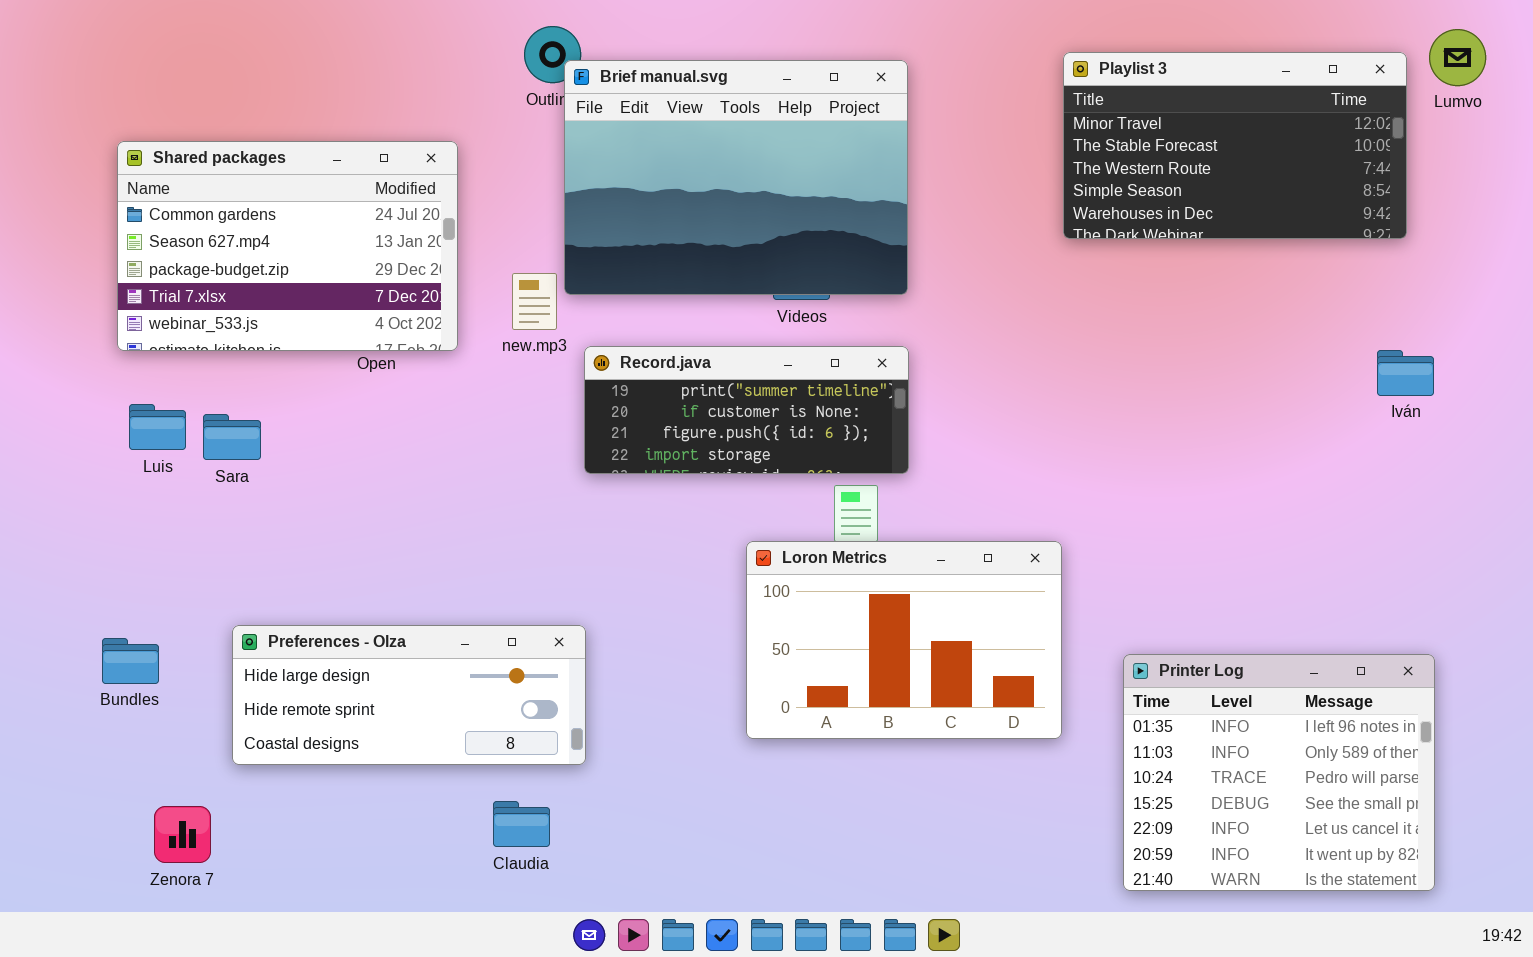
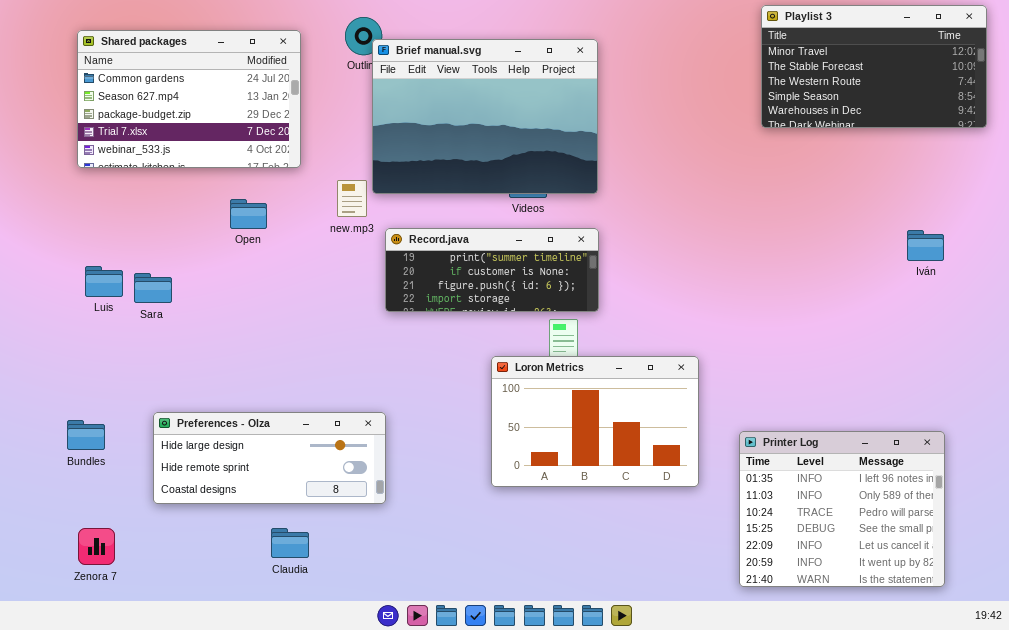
Playlist 3: [1063,52,1407,239] -> [761,5,987,128], moved
Shared packages: [117,141,458,351] -> [77,30,301,168], moved
Claudia: [493,801,550,847] -> [271,528,309,558], moved
Zenora 7: [154,806,211,863] -> [78,528,115,565], moved

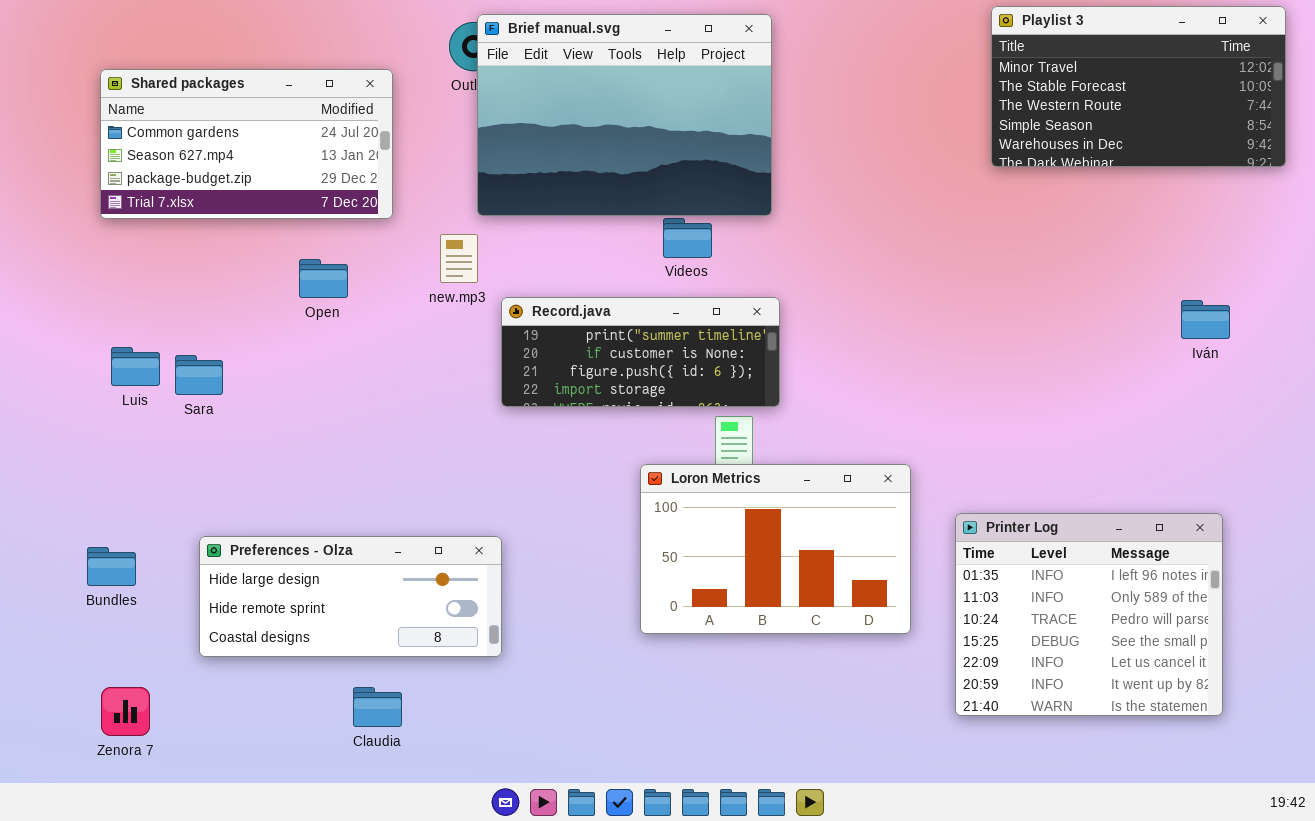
Shared packages: [77,30,301,168] -> [100,69,393,219], resized
Brief manual.svg: [372,39,598,194] -> [477,14,772,216], moved
Printer Log: [739,431,945,587] -> [955,513,1223,716], moved

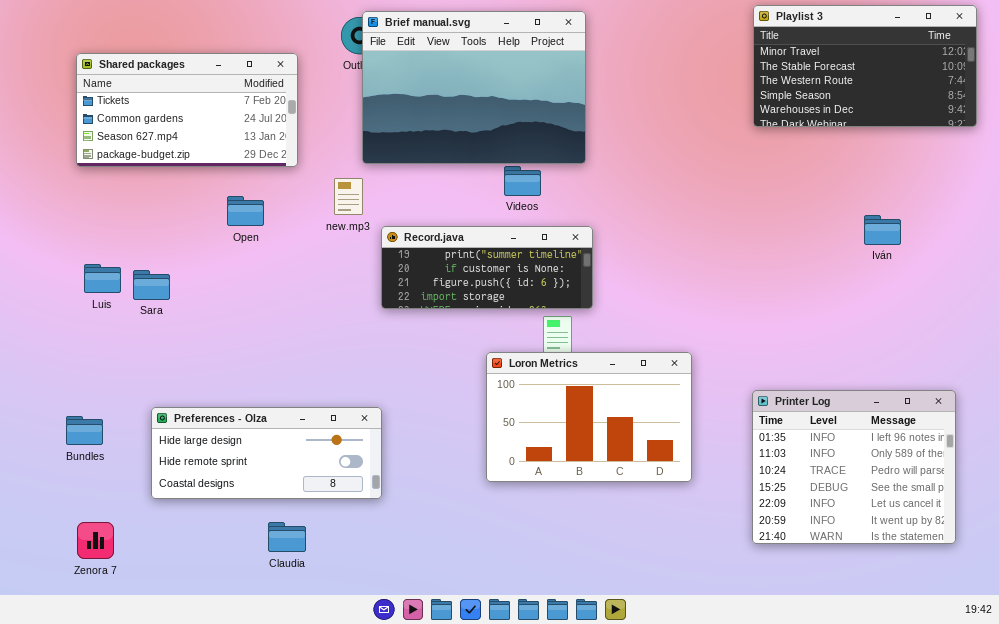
Shared packages: [100,69,393,219] -> [76,53,298,167], scrolled up 1 row
Iván: [1181,300,1230,339] -> [864,215,901,245], moved
Printer Log: [955,513,1223,716] -> [752,390,956,544], moved

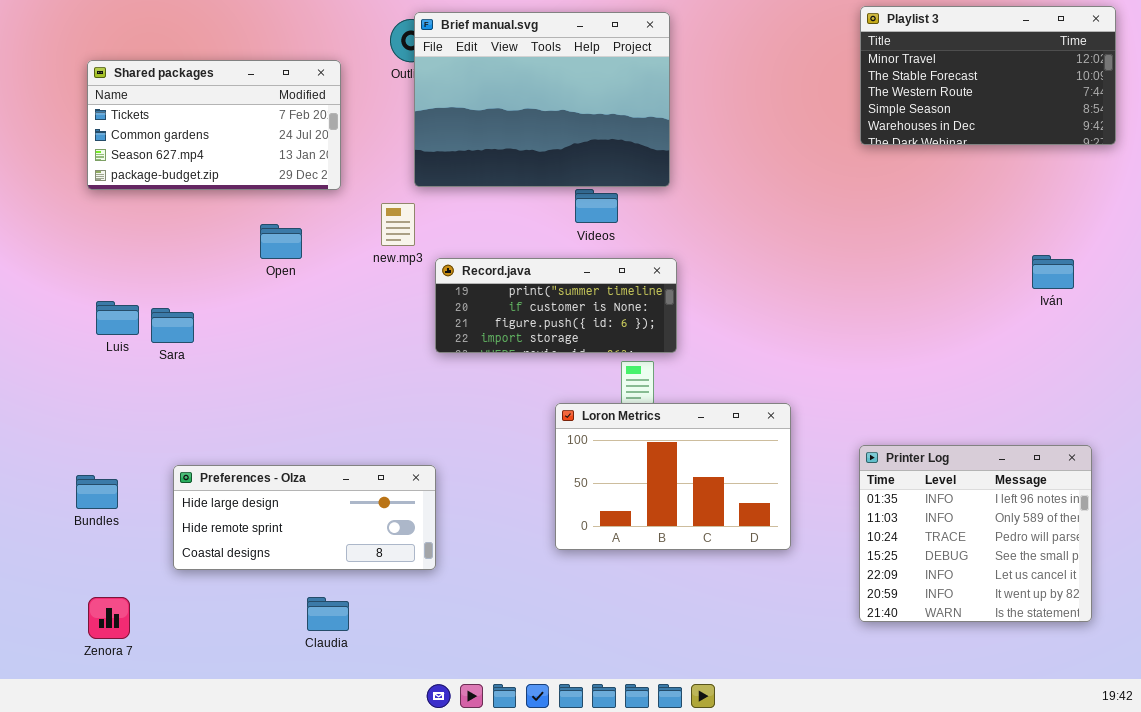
Iván: [864,215,901,245] -> [1032,255,1074,289], moved

